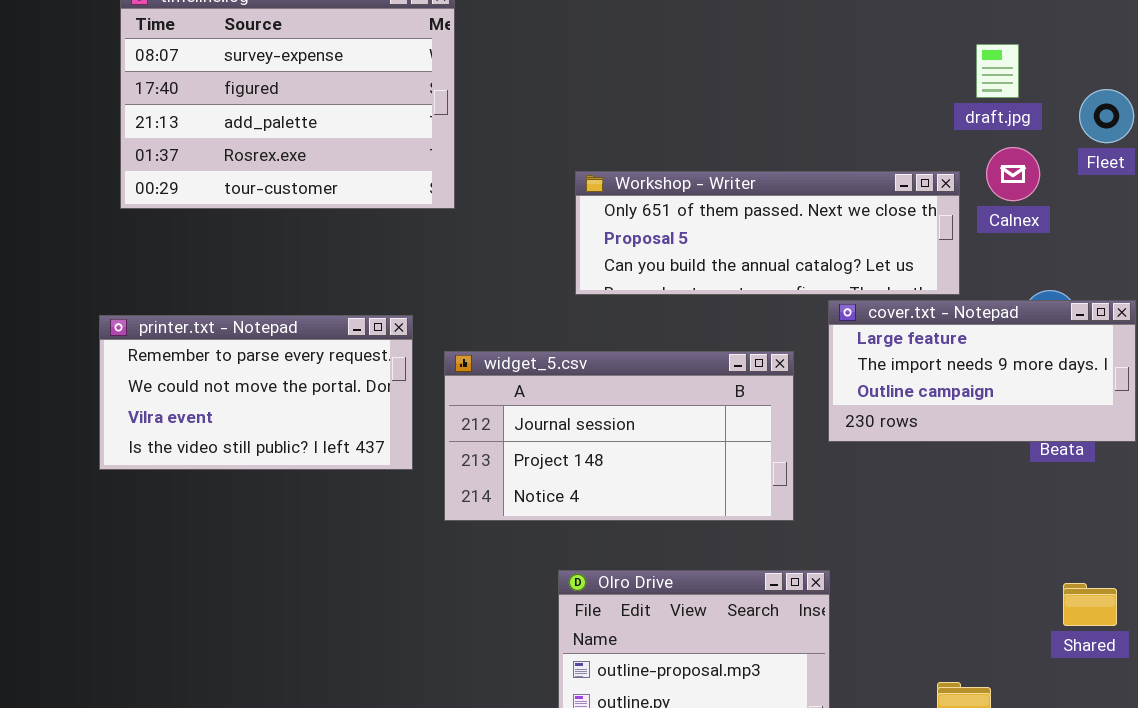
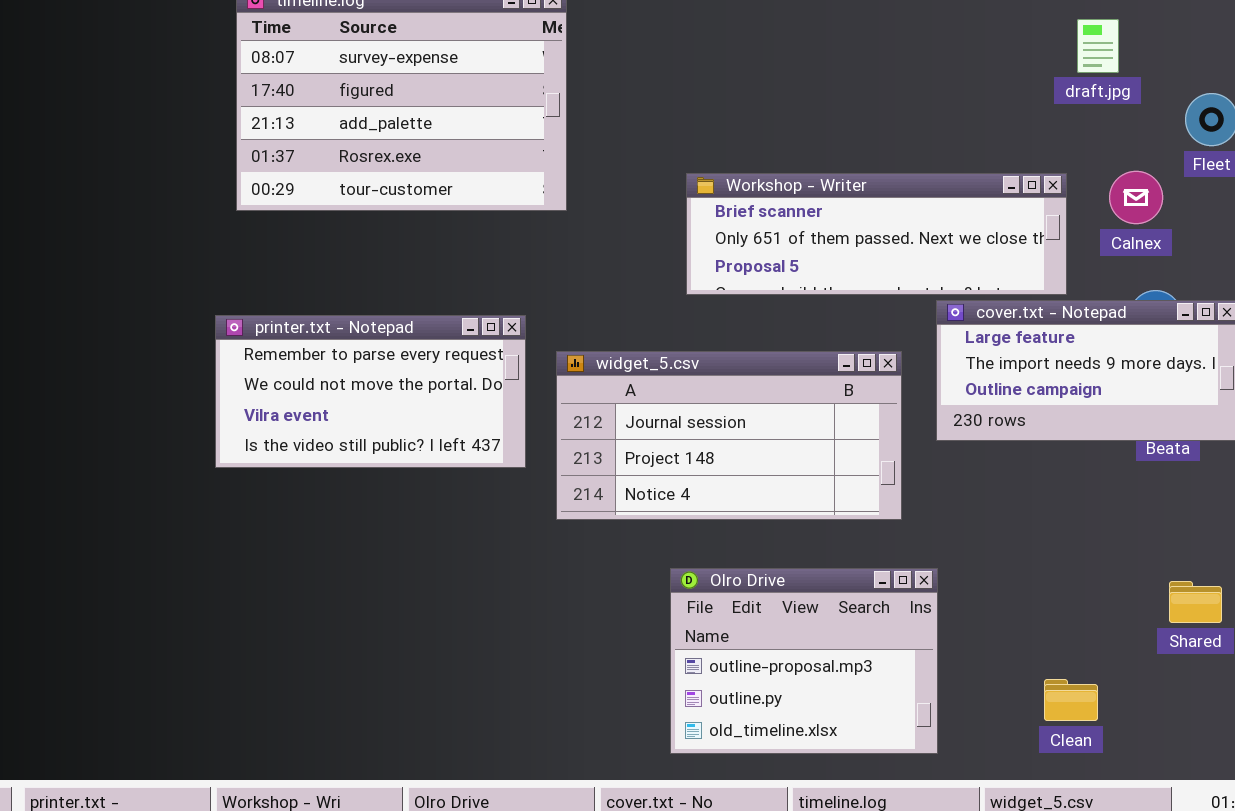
draft.jpg: [976,44,1019,98] -> [1077,19,1119,73], moved
Calnex: [986,147,1040,201] -> [1109,171,1163,224], moved
Workshop - Writer: [575,171,960,295] -> [686,173,1067,295], scrolled up 1 row

